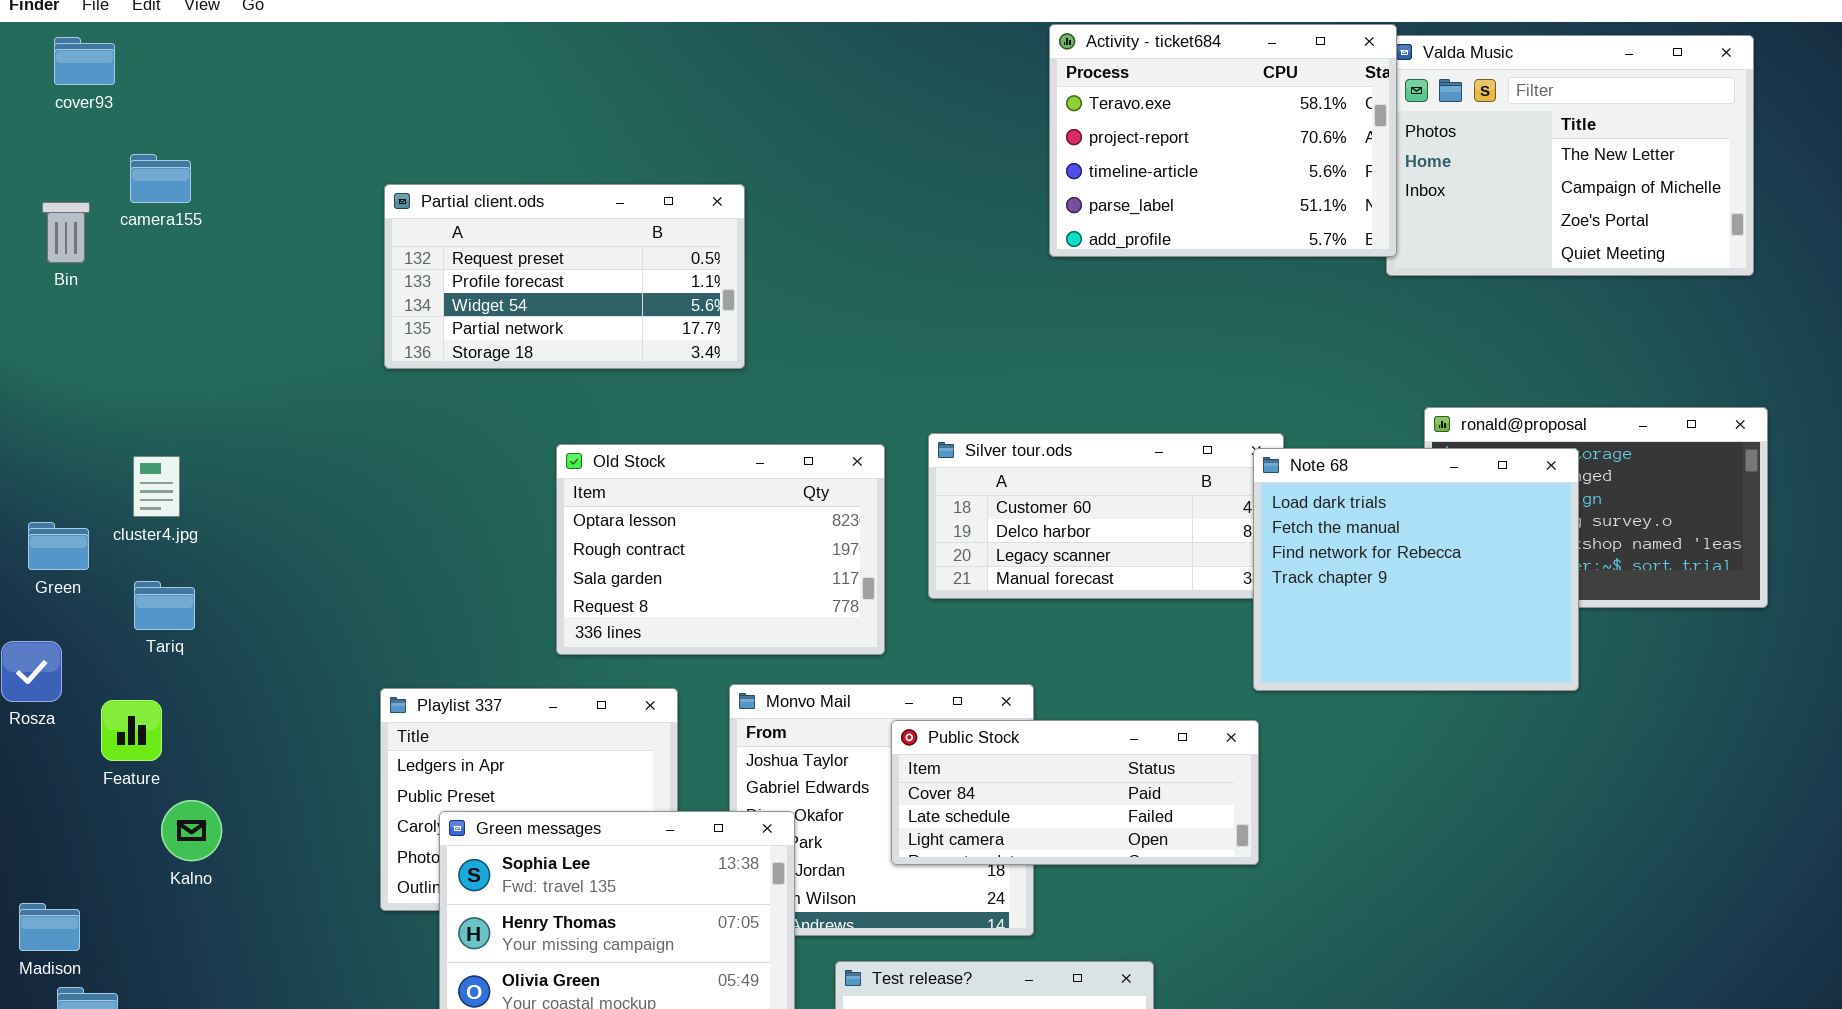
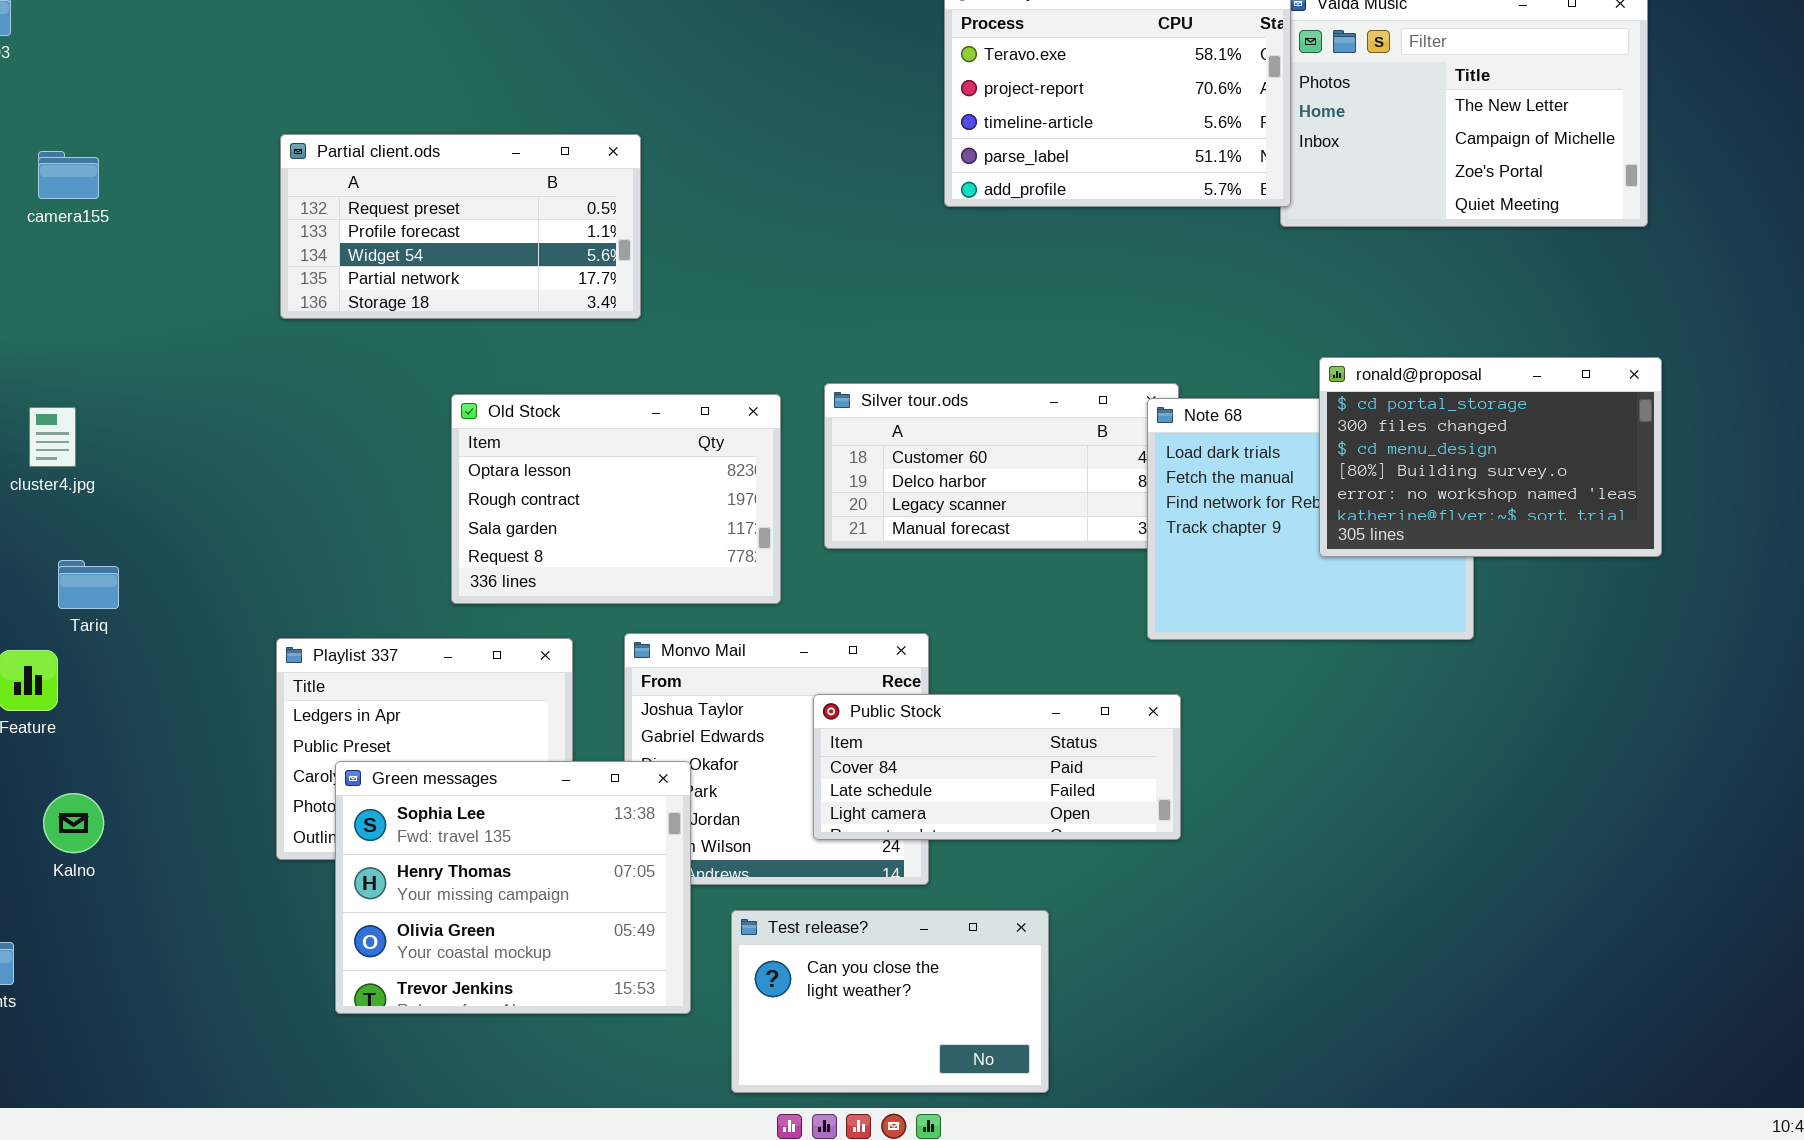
camera155: [130,154,191,203] -> [38,151,99,199], moved
ronald@proposal: [1424,407,1768,608] -> [1319,357,1662,557], raised
Tariq: [134,581,195,630] -> [58,560,119,609], moved
Public Stock: [891,720,1259,865] -> [813,694,1181,840], moved
Kalno: [161,800,222,861] -> [43,793,104,853], moved

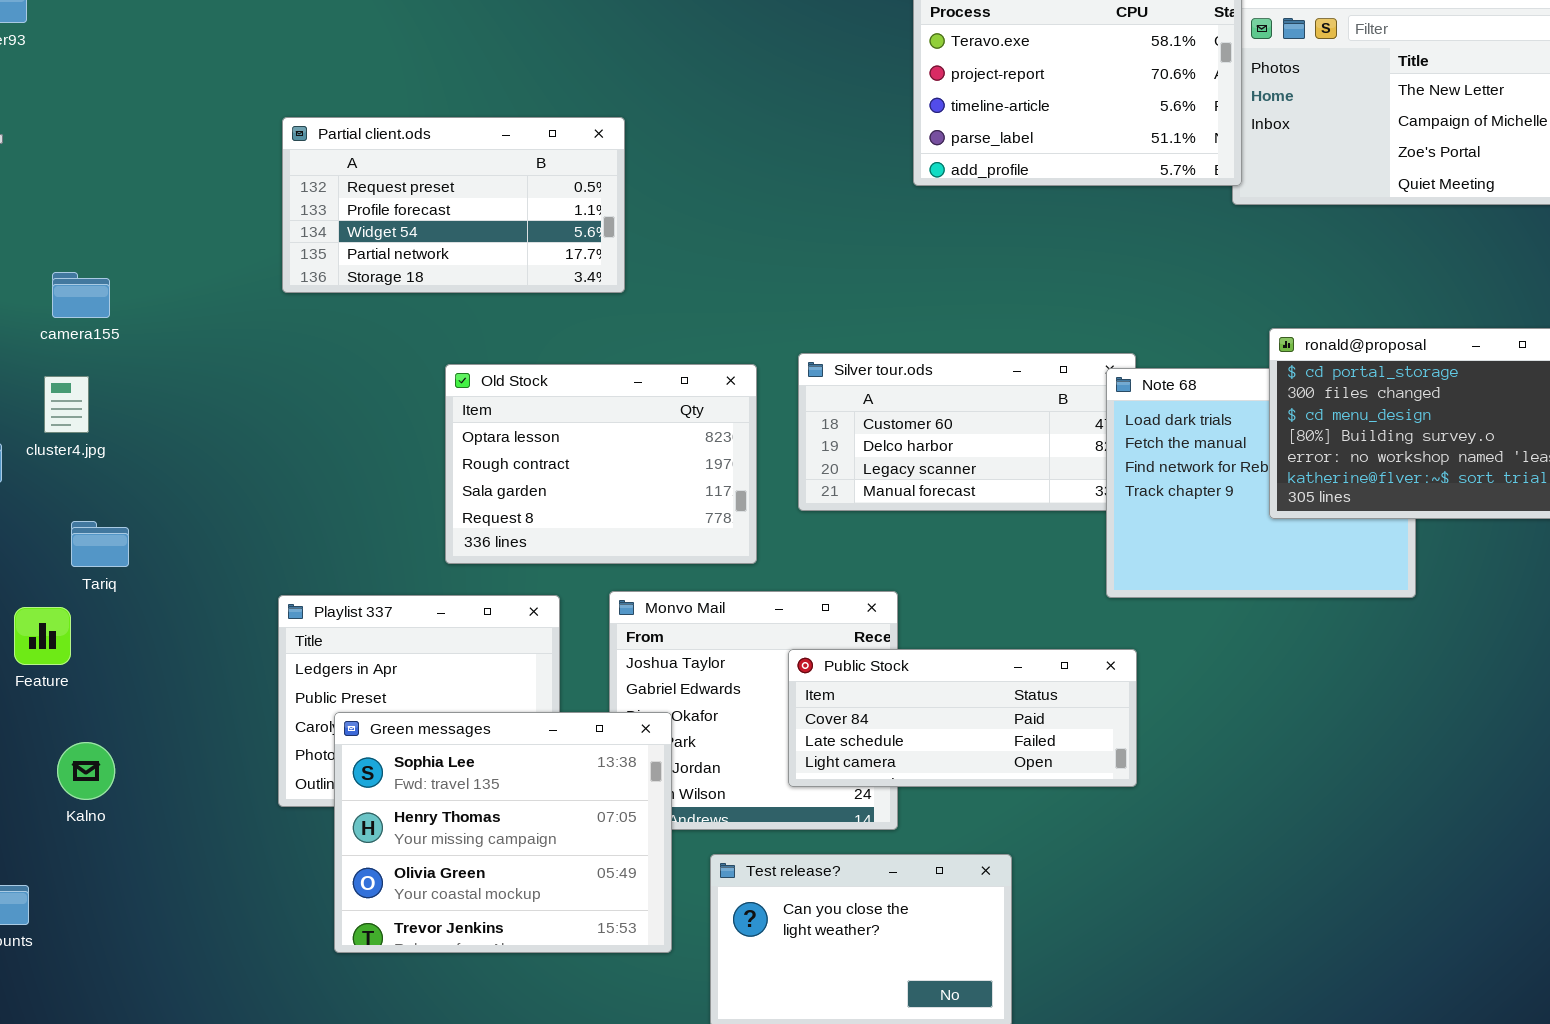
camera155: [38,151,99,199] -> [52,272,110,318], moved

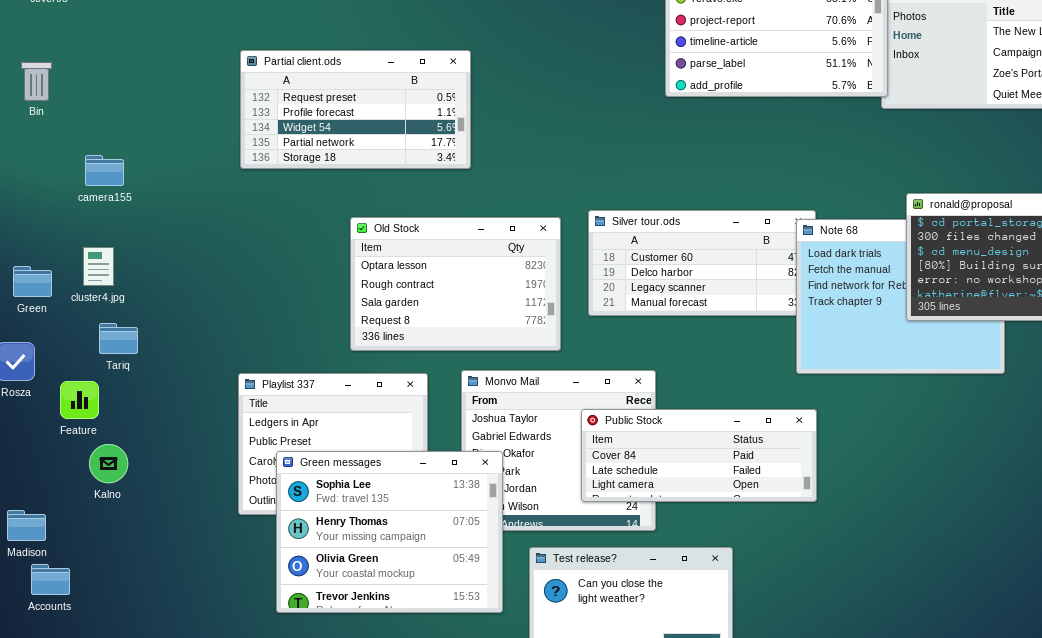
cluster4.jpg: [44,376,89,433] -> [83,247,114,286], moved
Kalno: [57,742,115,800] -> [89,444,128,483], moved

